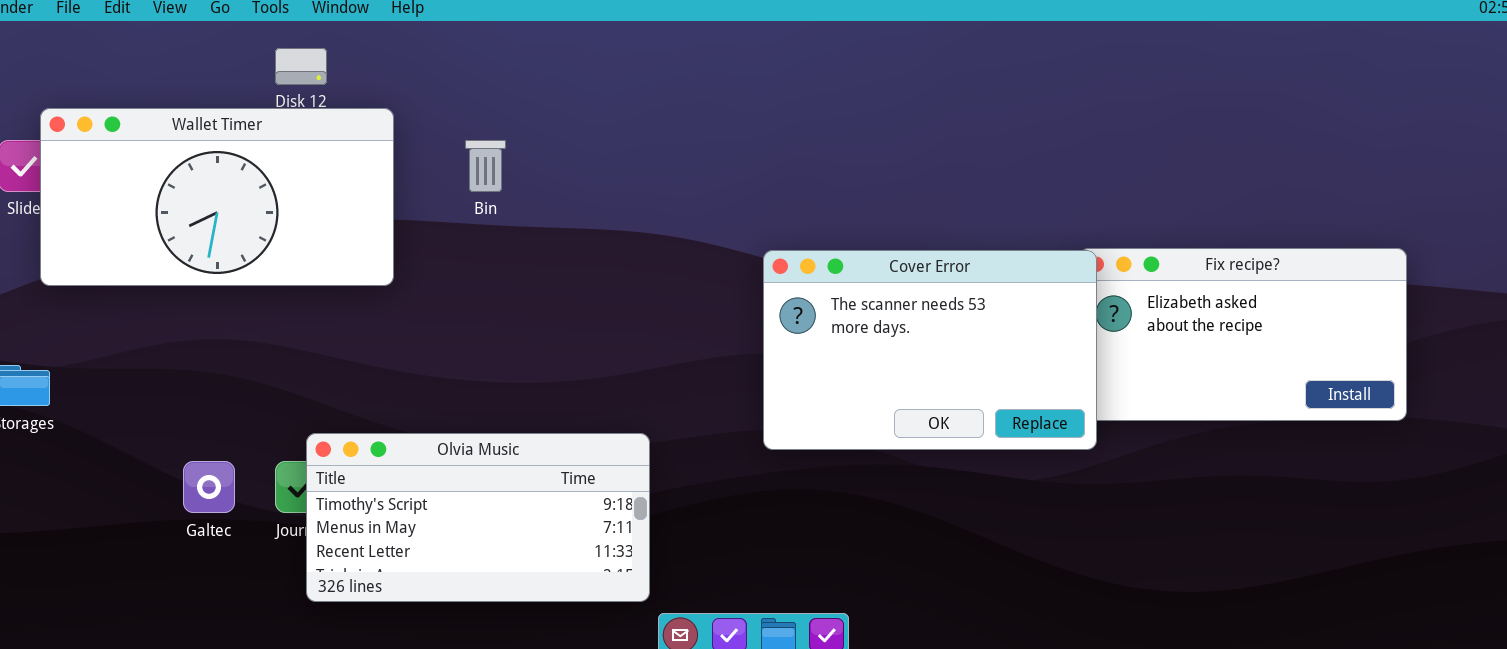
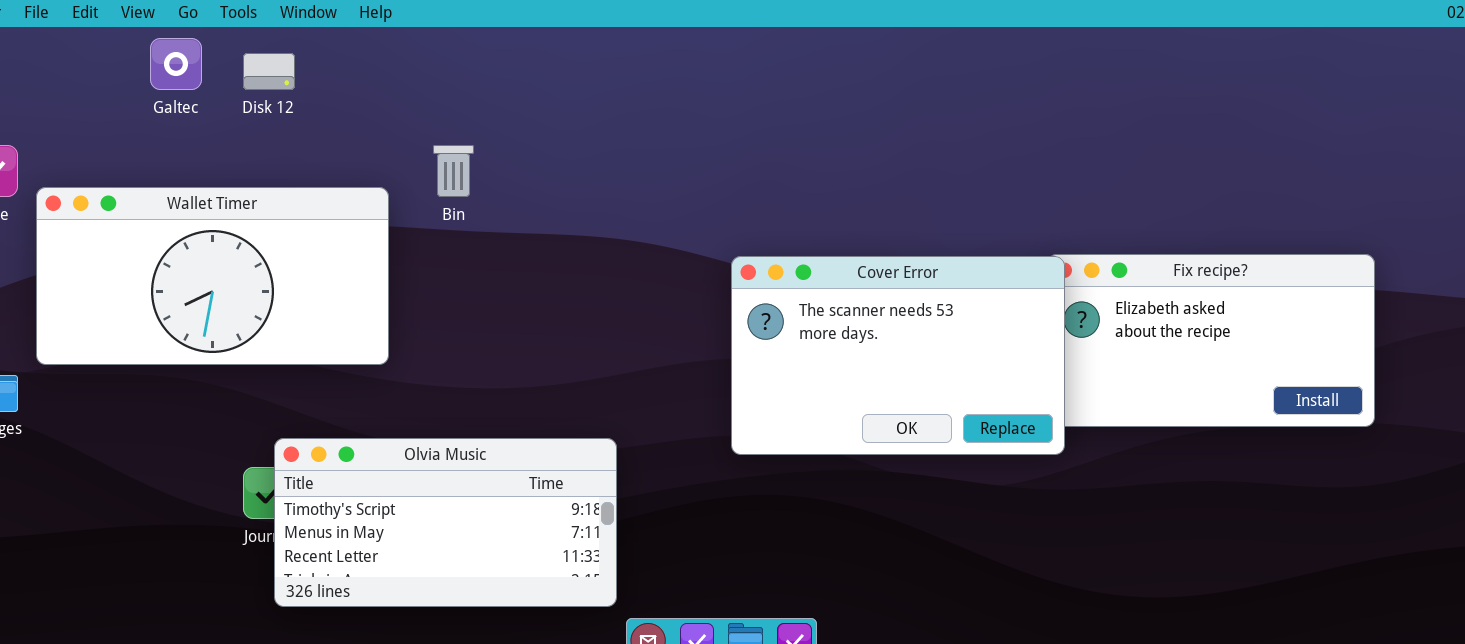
Wallet Timer: [40,108,394,286] -> [36,187,389,365], moved
Galtec: [183,461,235,513] -> [150,38,202,90], moved

